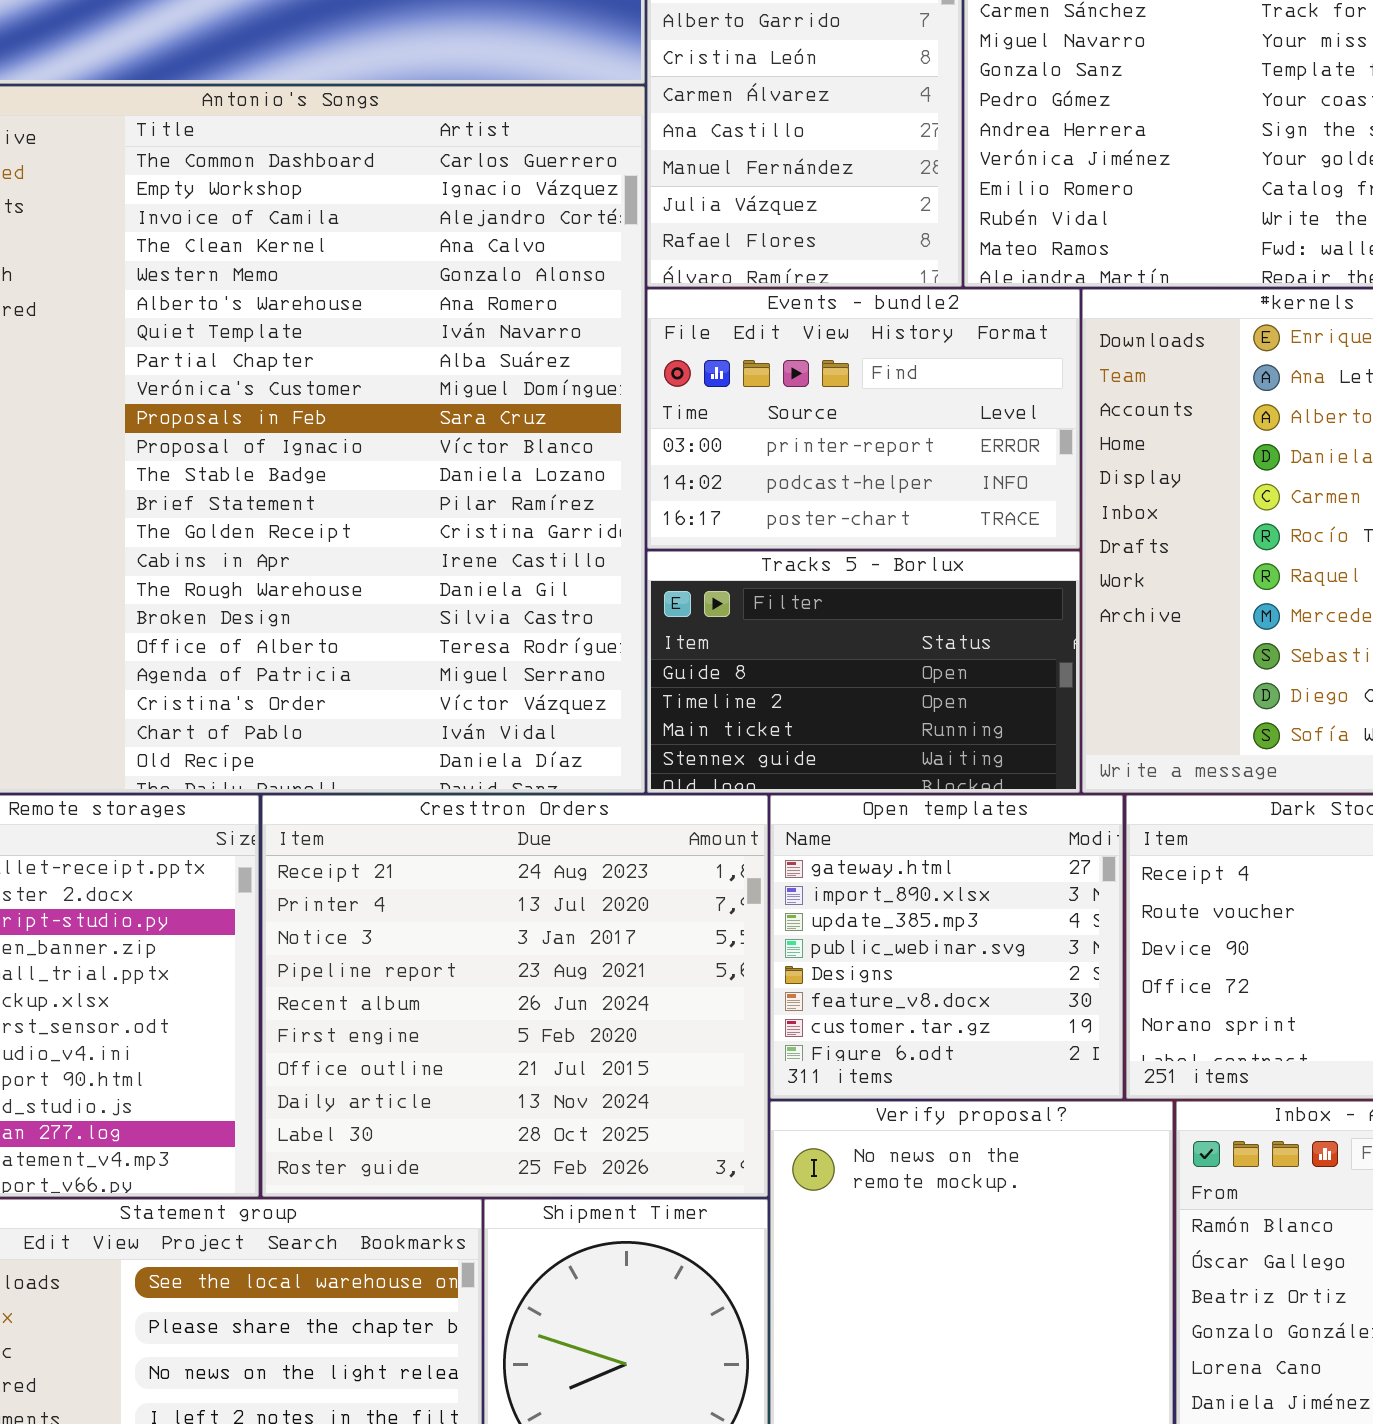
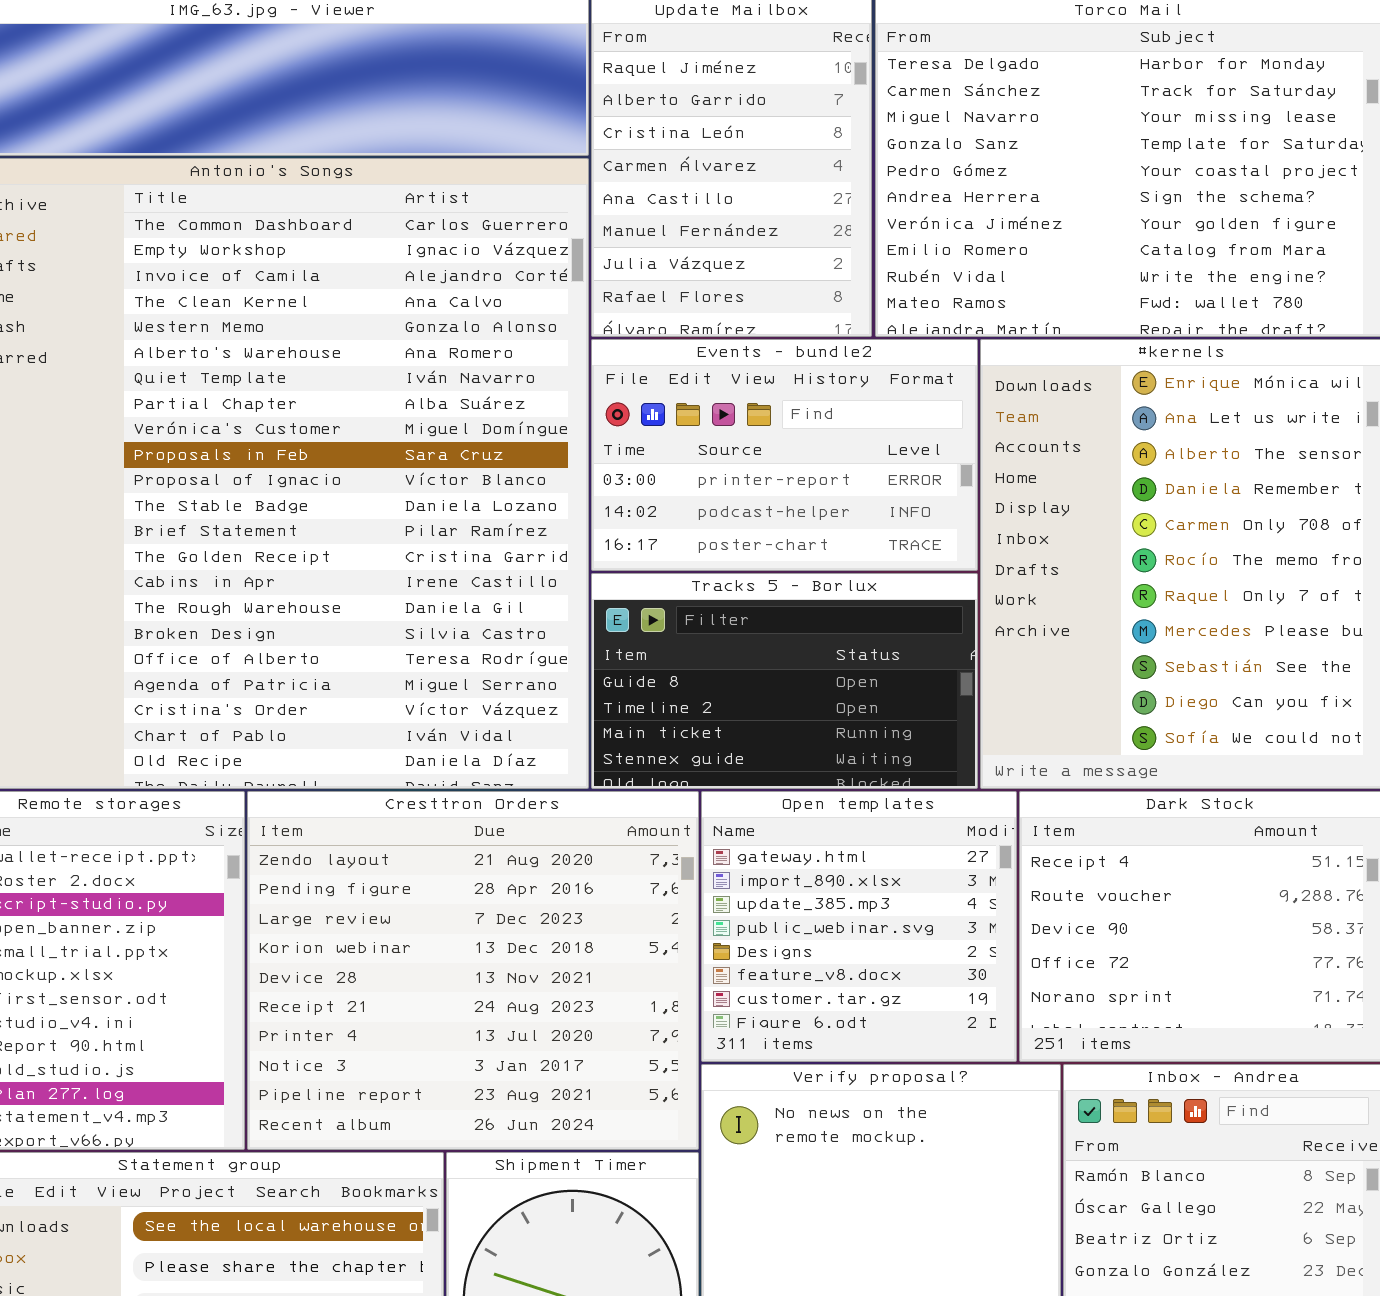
Cresttron Orders: [262,795,768,1197] -> [247,791,699,1150], scrolled up 5 rows

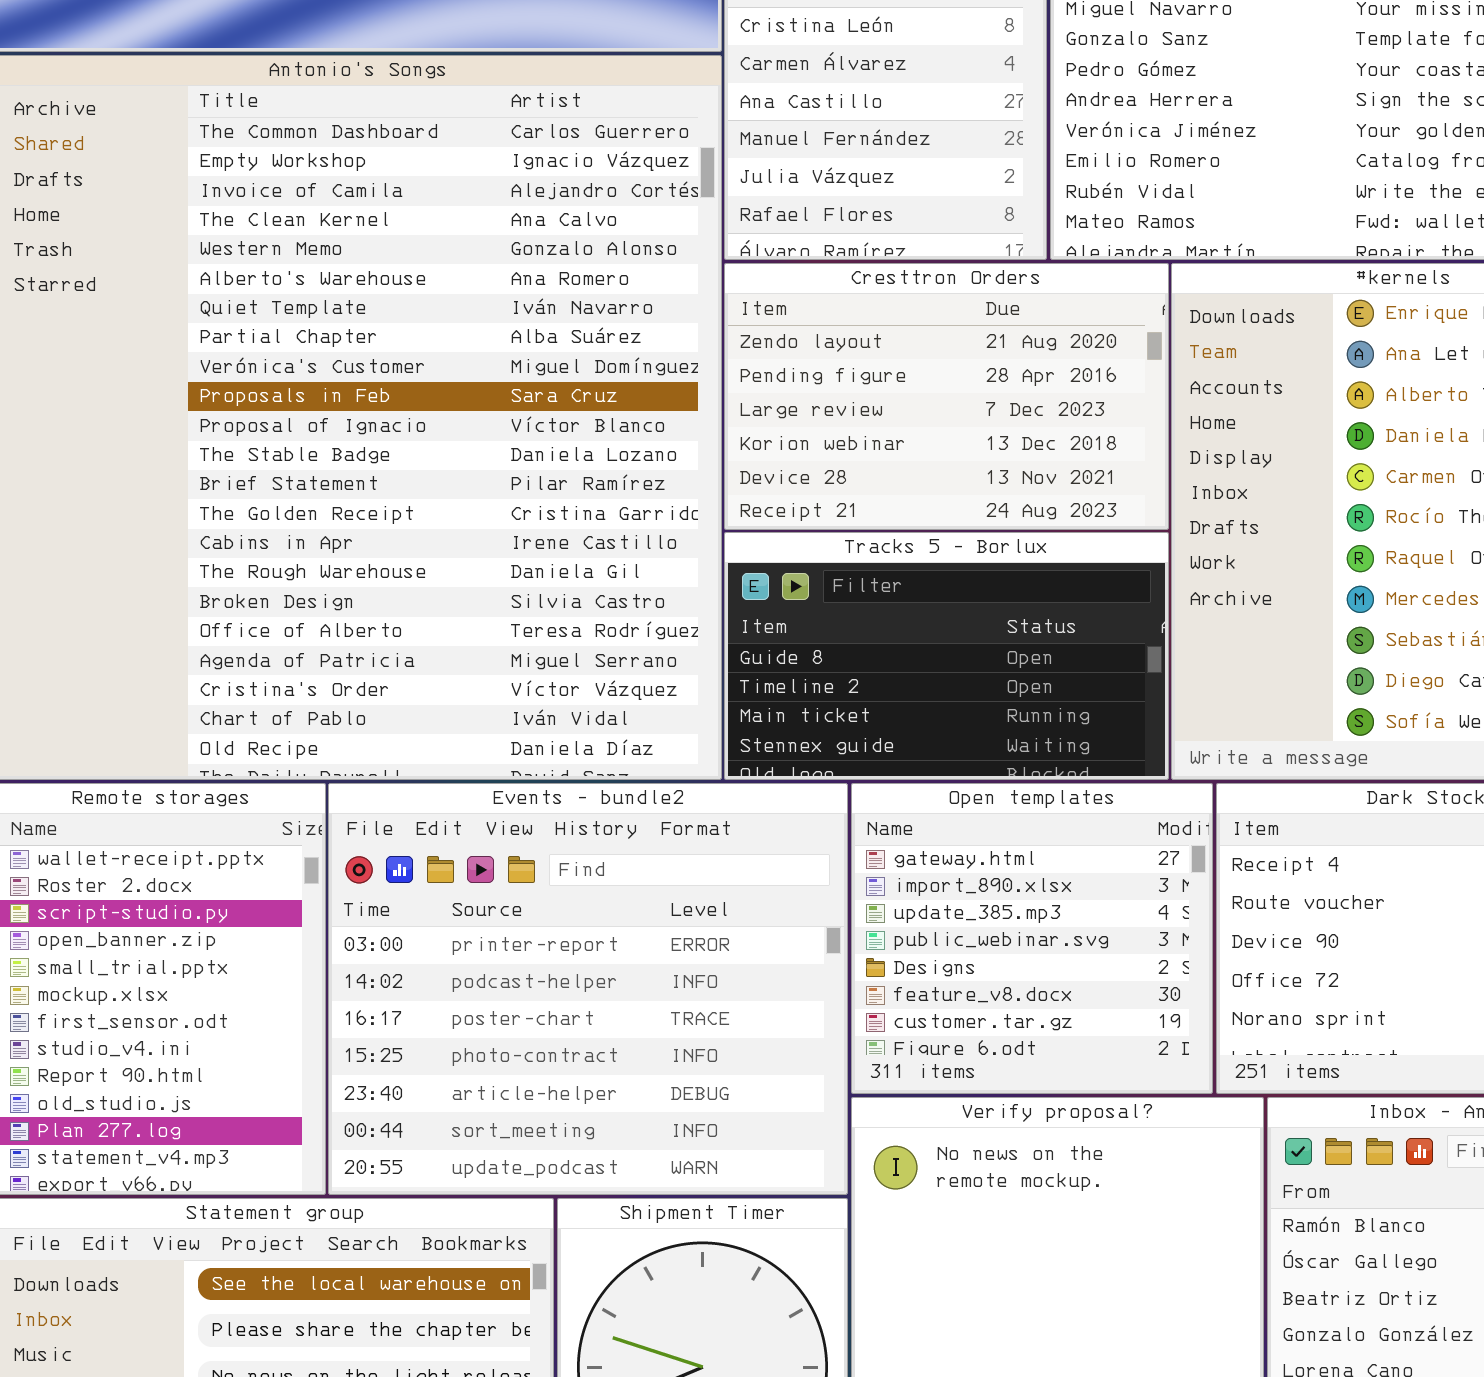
Events - bundle2: [591,339,978,571] -> [328,783,848,1195], moved, resized
Cresttron Orders: [247,791,699,1150] -> [724,263,1169,530], moved, resized

